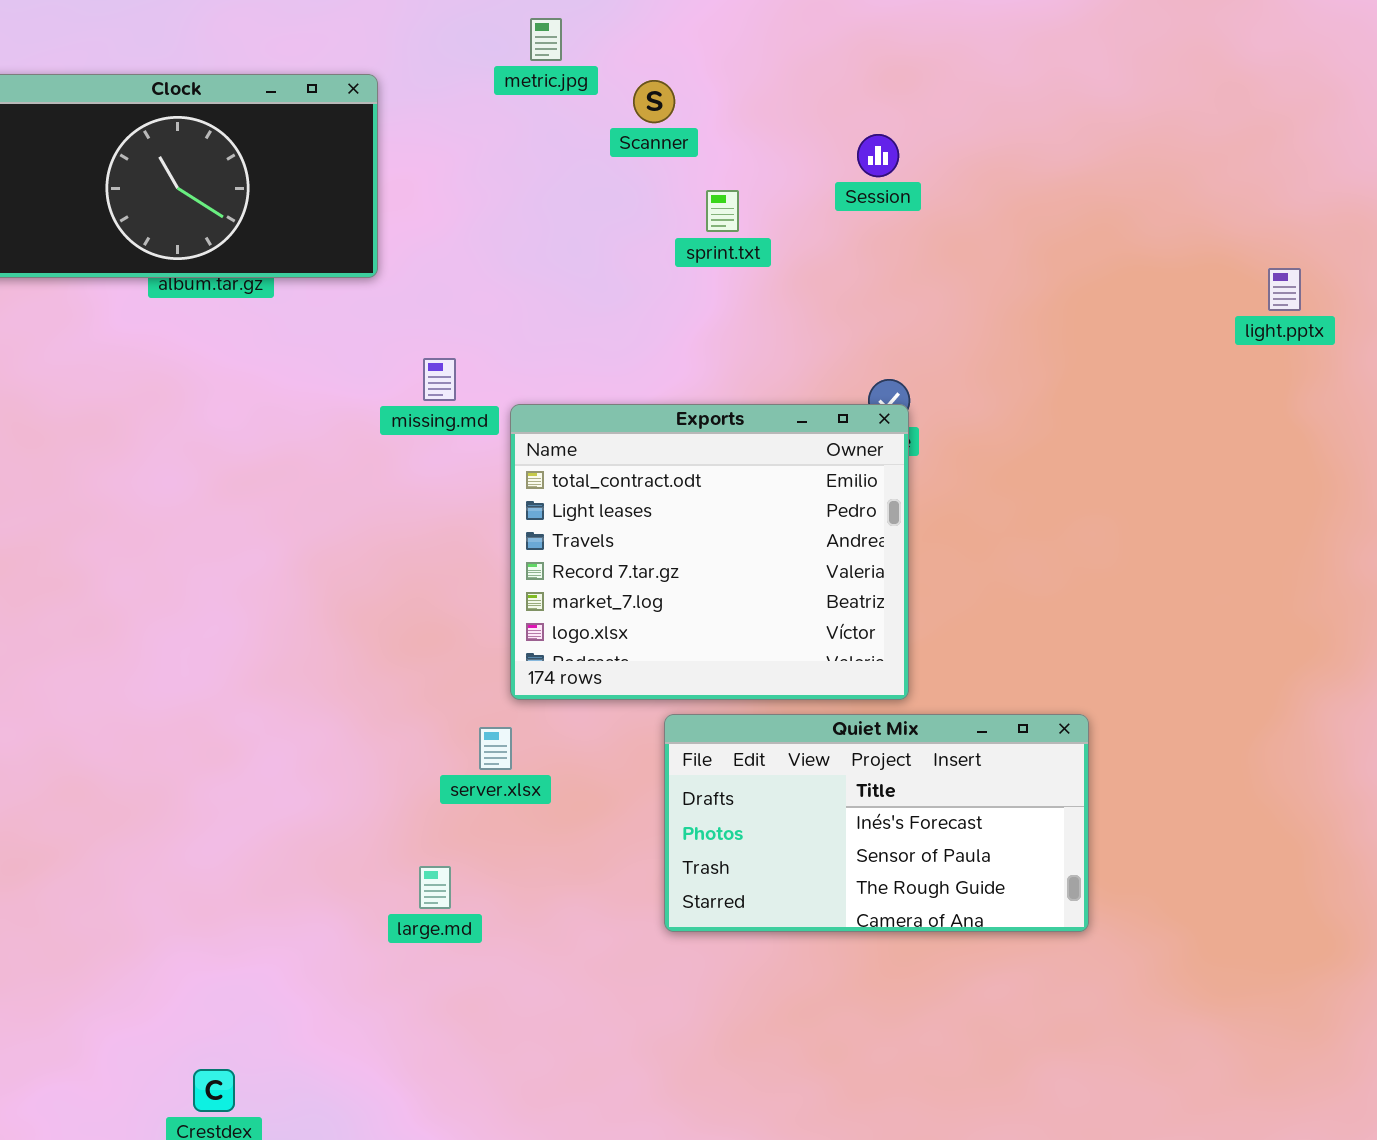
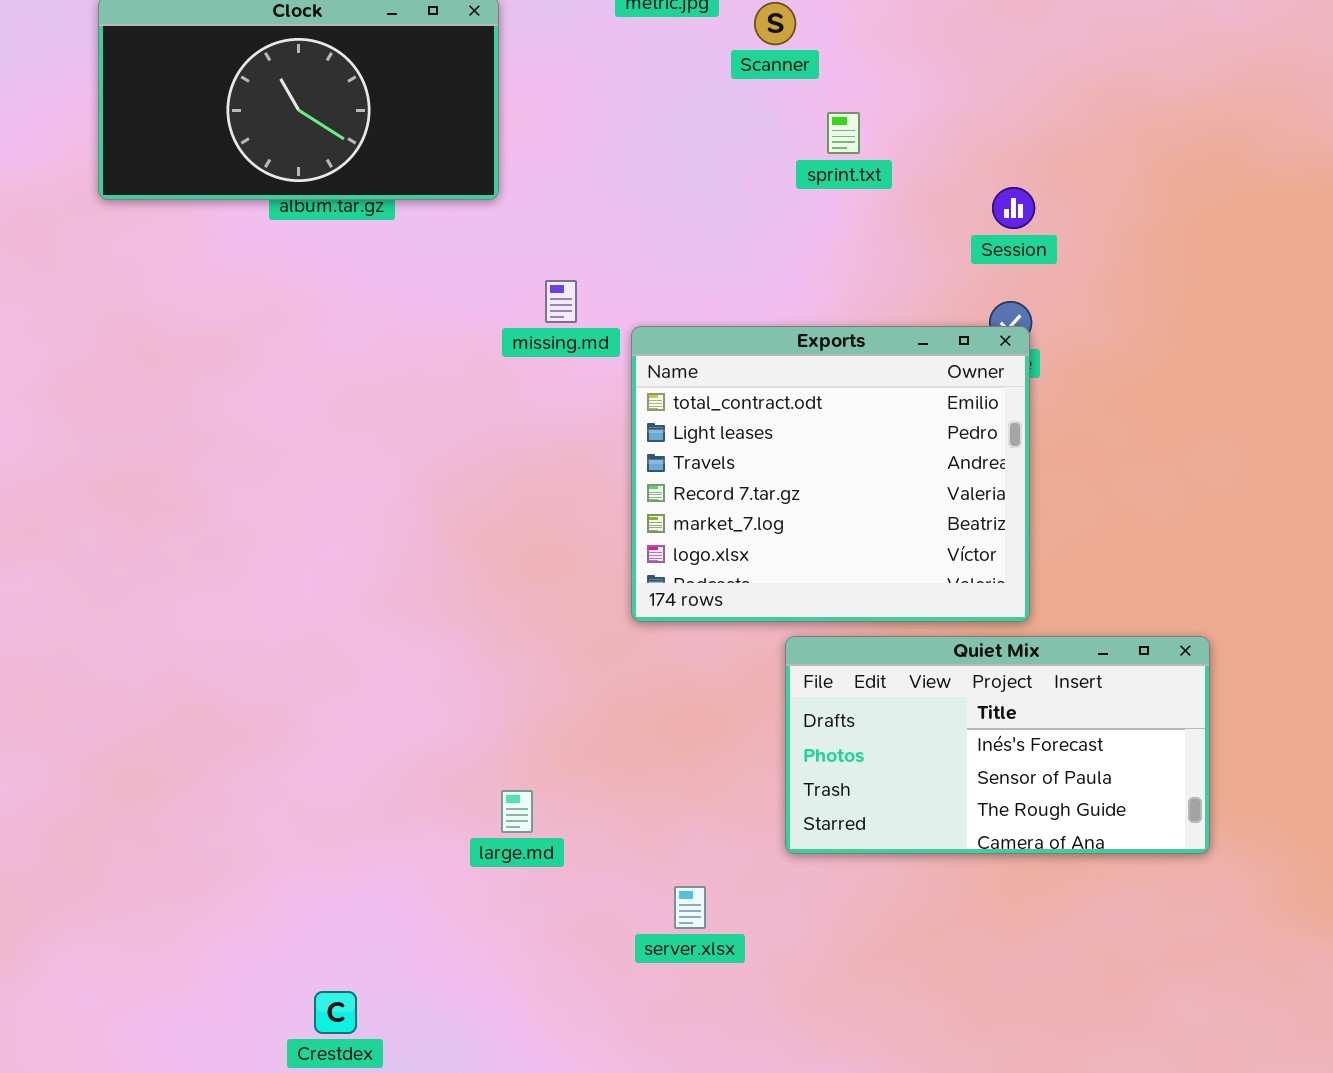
Session: [857,134,899,177] -> [992,187,1035,229], moved
server.xlsx: [479,727,512,770] -> [674,886,706,929], moved
large.md: [419,866,451,909] -> [501,790,533,833], moved

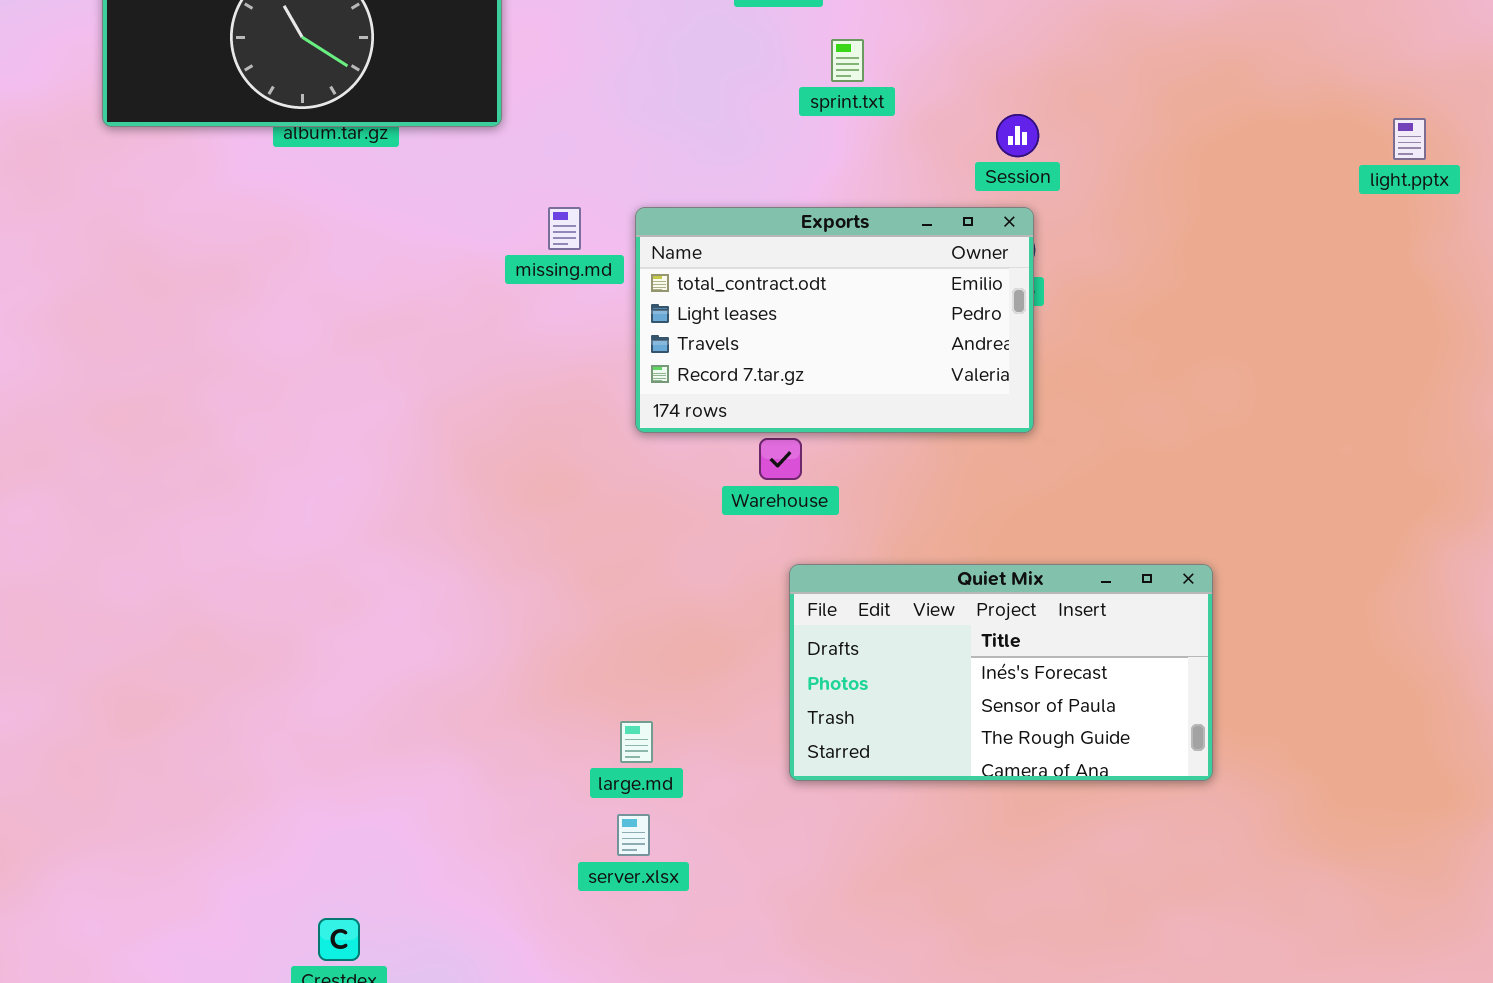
Exports: [631,326,1030,622] -> [635,207,1034,433], moved, resized
large.md: [501,790,533,833] -> [620,721,653,763], moved
server.xlsx: [674,886,706,929] -> [617,814,650,856], moved

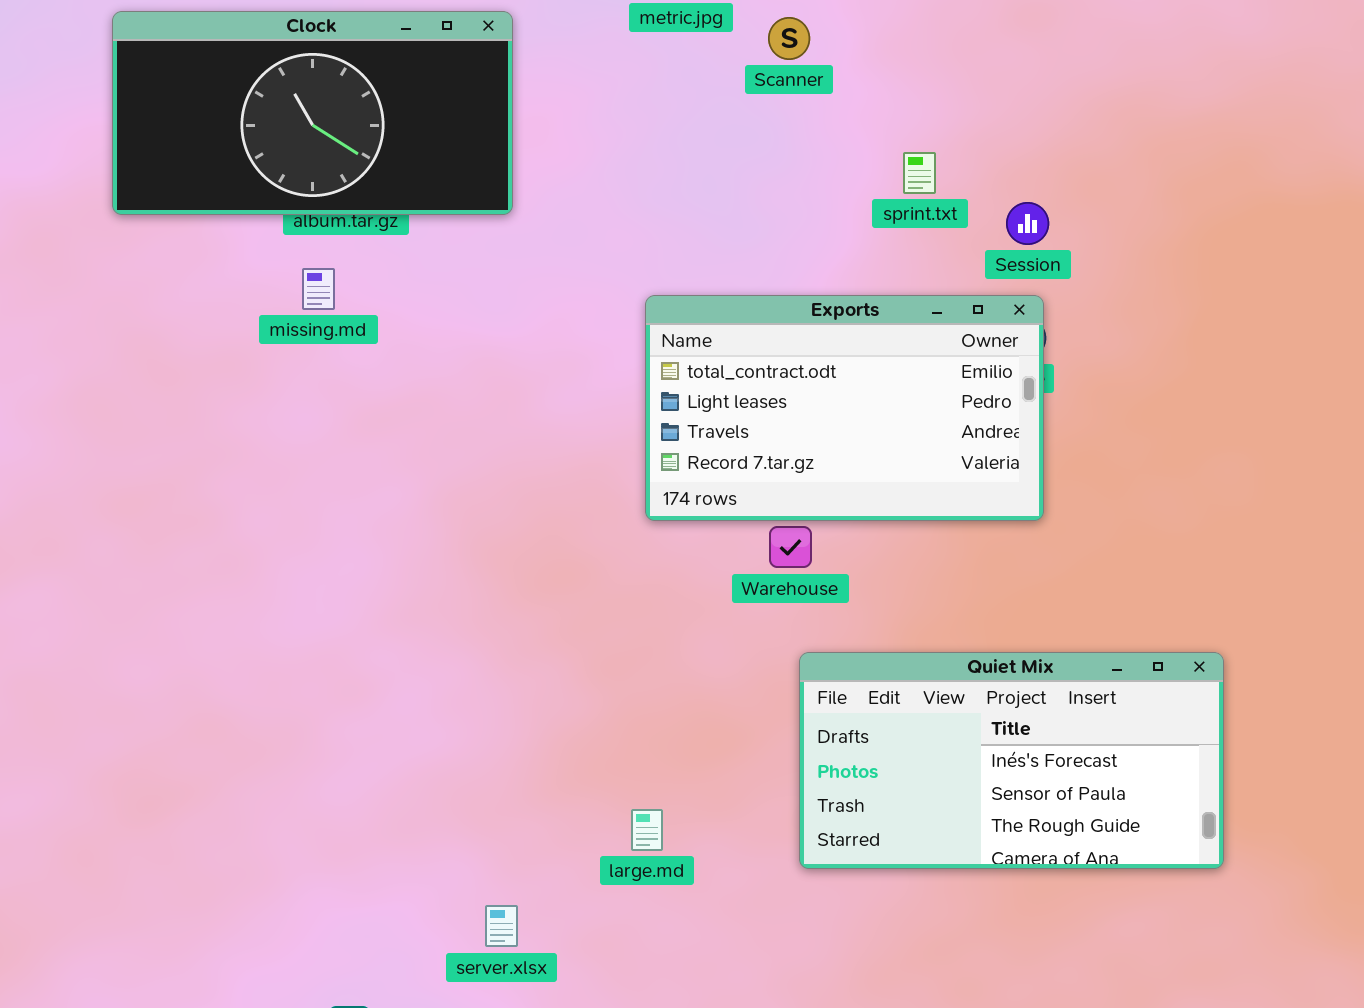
sprint.txt: [831,39,864,82] -> [903,152,936,194], moved
missing.md: [548,207,581,250] -> [302,268,335,310], moved
server.xlsx: [617,814,650,856] -> [485,905,518,947], moved

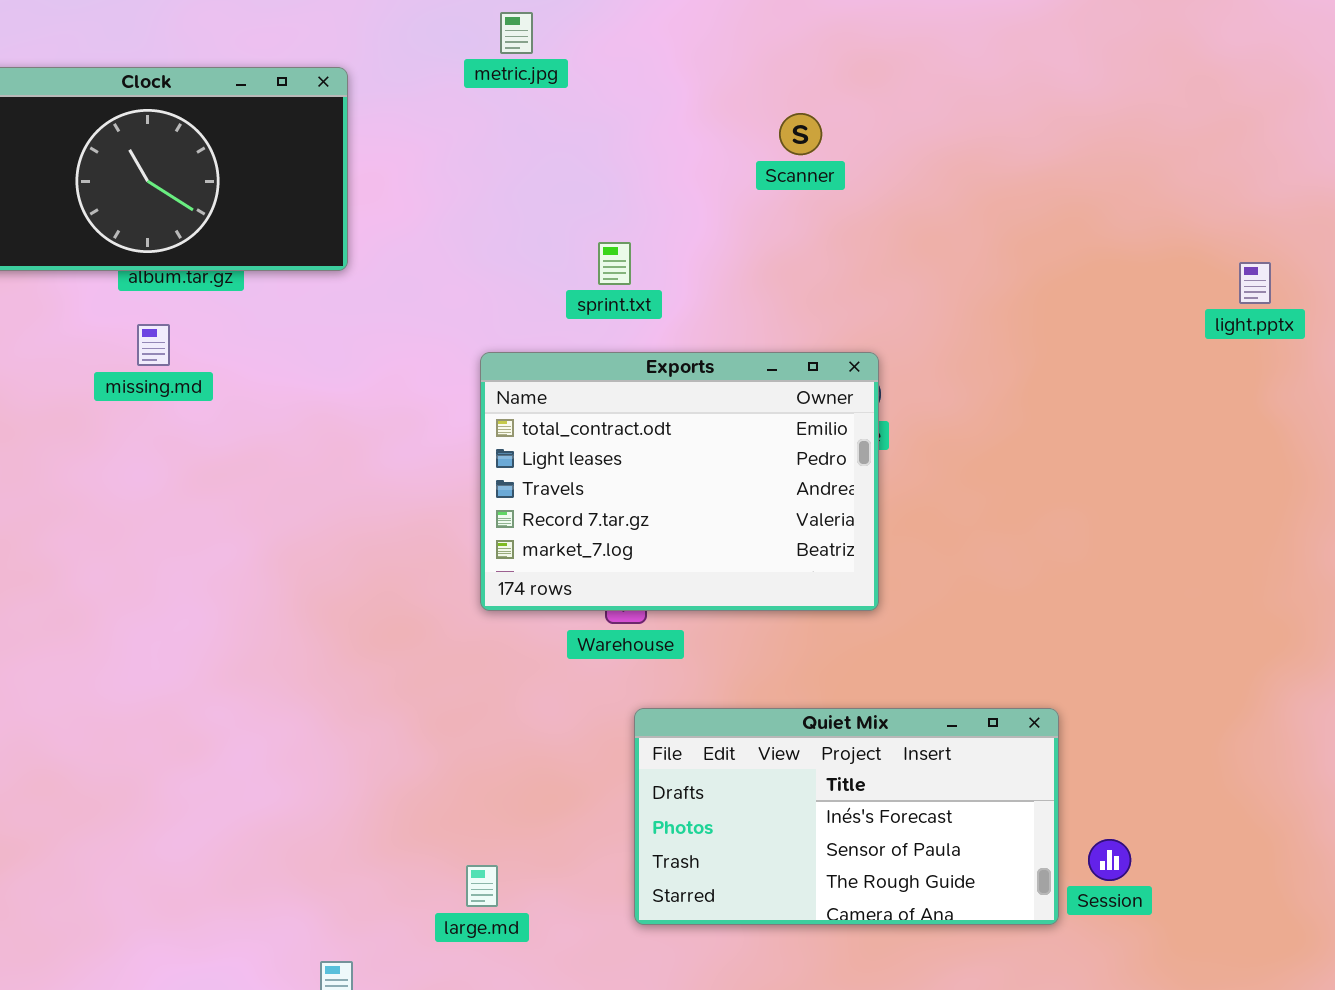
Scanner: [768,17,810,60] -> [779,113,822,155], moved
sprint.txt: [903,152,936,194] -> [598,242,631,285], moved
Session: [1006,202,1049,245] -> [1088,839,1131,881], moved
Exports: [645,295,1044,521] -> [480,352,879,611], resized

